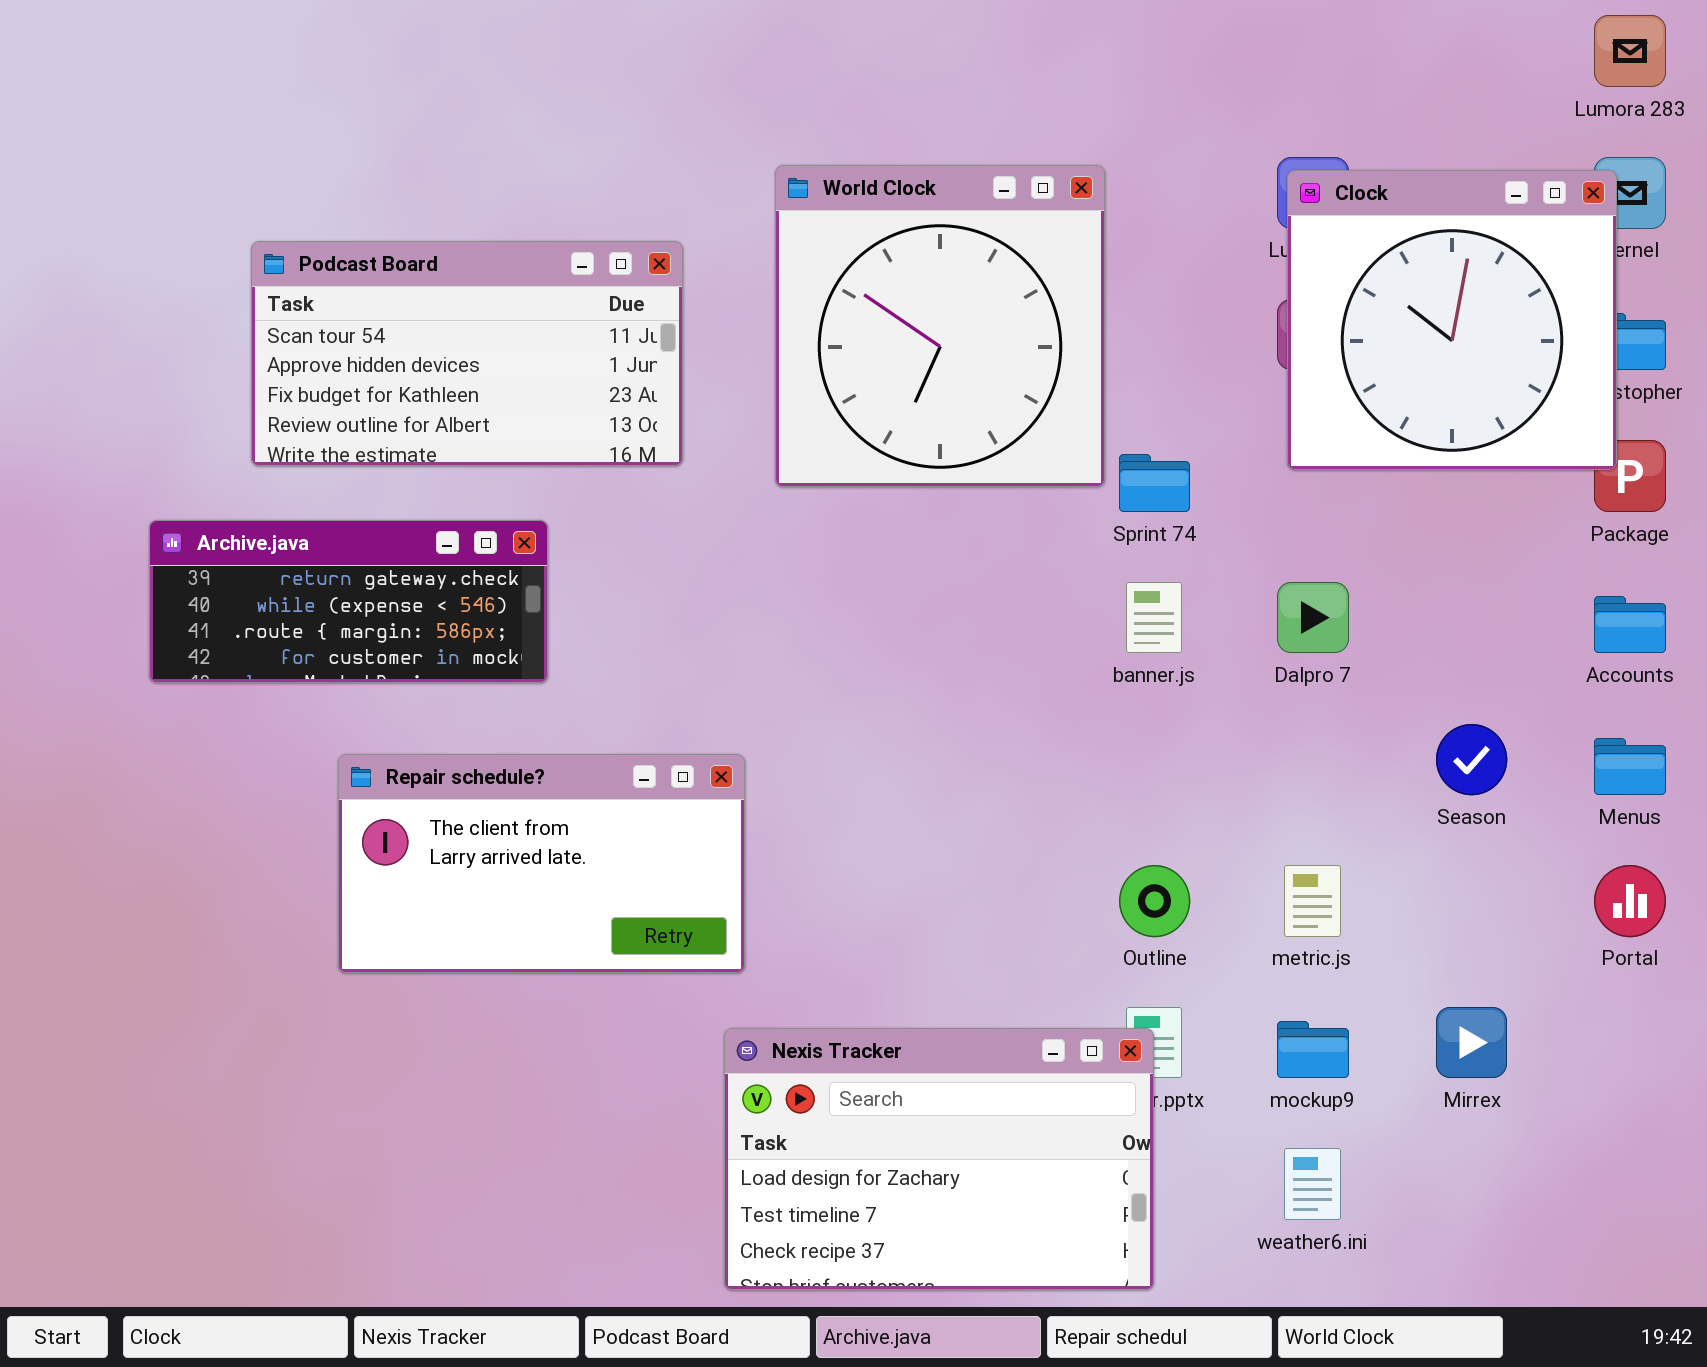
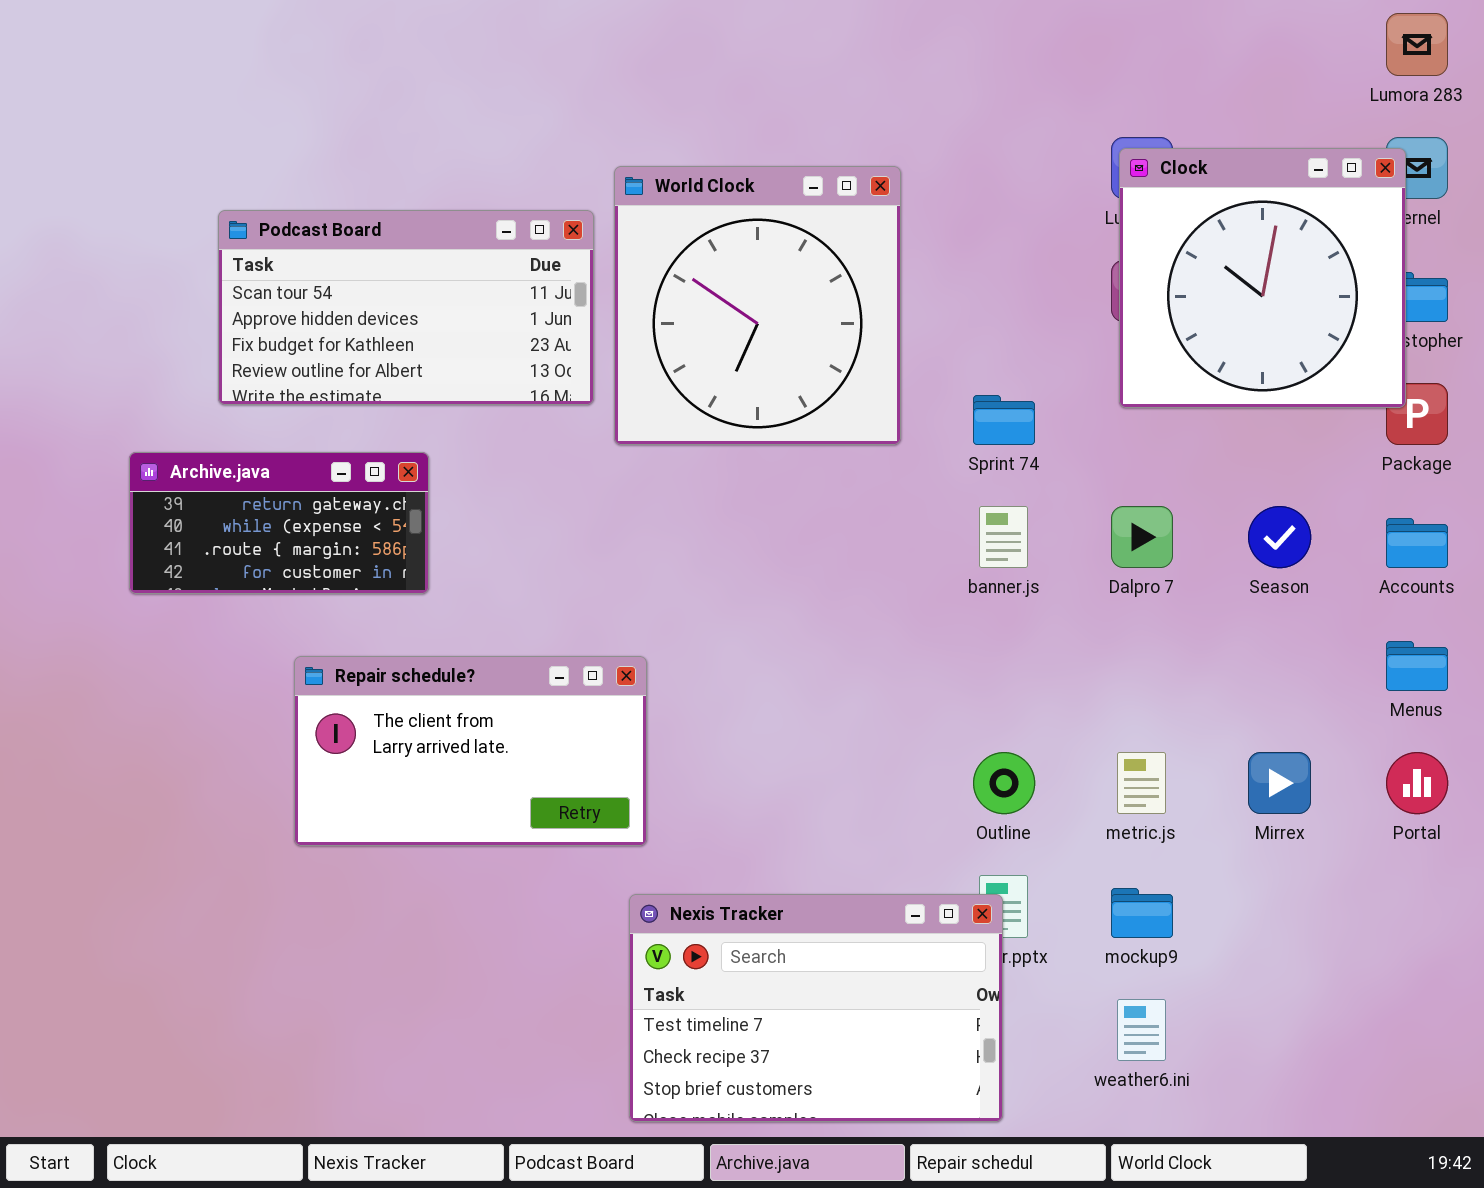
World Clock: [775,165,1105,487] -> [614,166,901,445], moved
Archive.java: [149,520,548,683] -> [129,452,429,594], resized
Season: [1436,724,1507,795] -> [1248,506,1311,568], moved
Mirrex: [1436,1007,1507,1078] -> [1248,752,1311,814], moved
Nexis Tracker: [724,1028,1154,1290] -> [629,894,1003,1122], scrolled down 1 row

